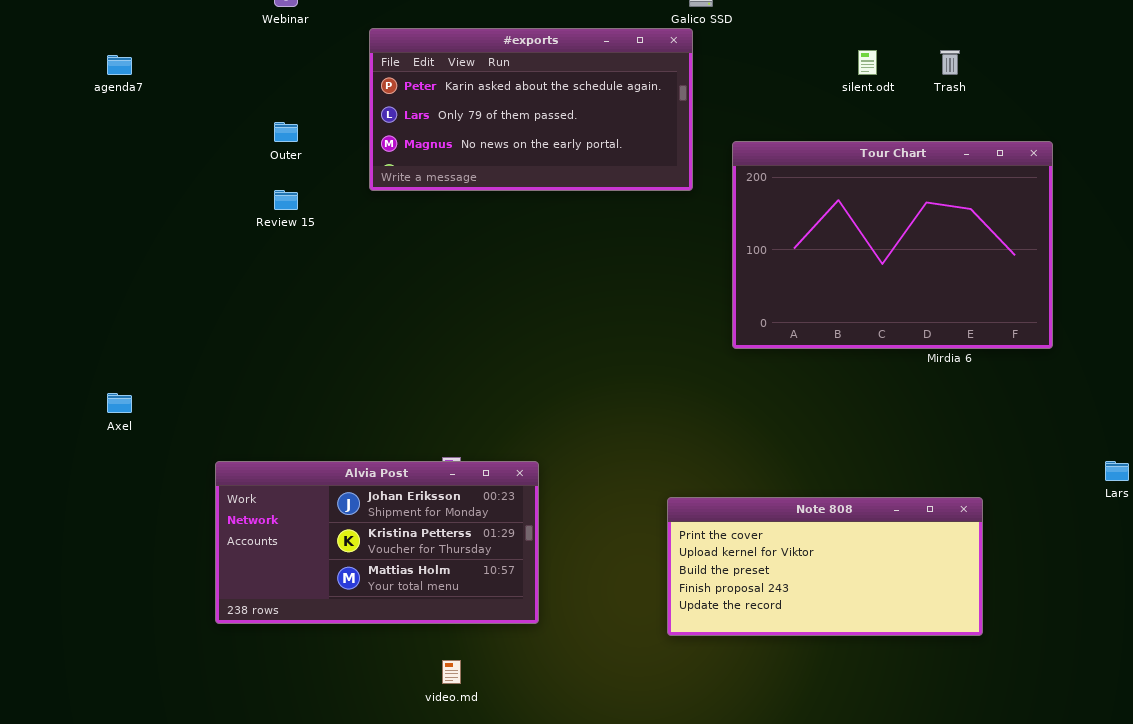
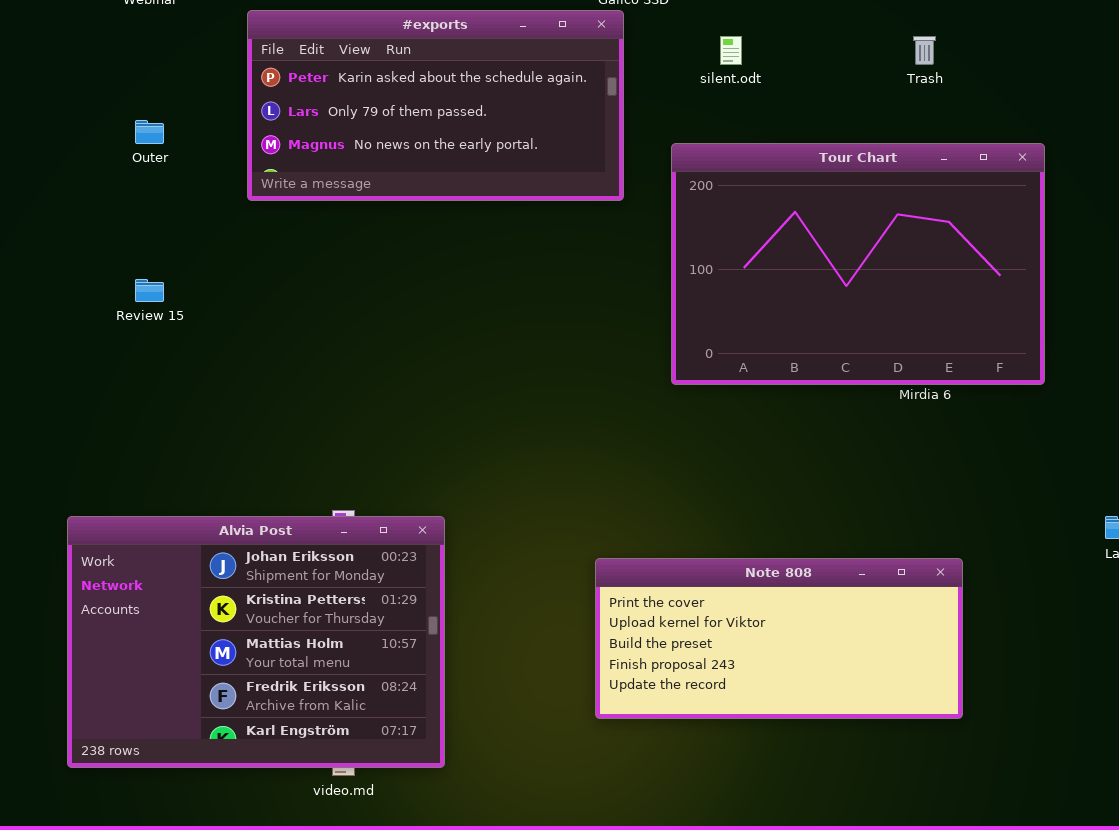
silent.odt: [858,50,877,75] -> [720,36,742,65], moved
Review 15: [274,190,298,210] -> [135,279,164,302], moved
Alvia Post: [215,461,539,624] -> [67,516,445,768], resized

